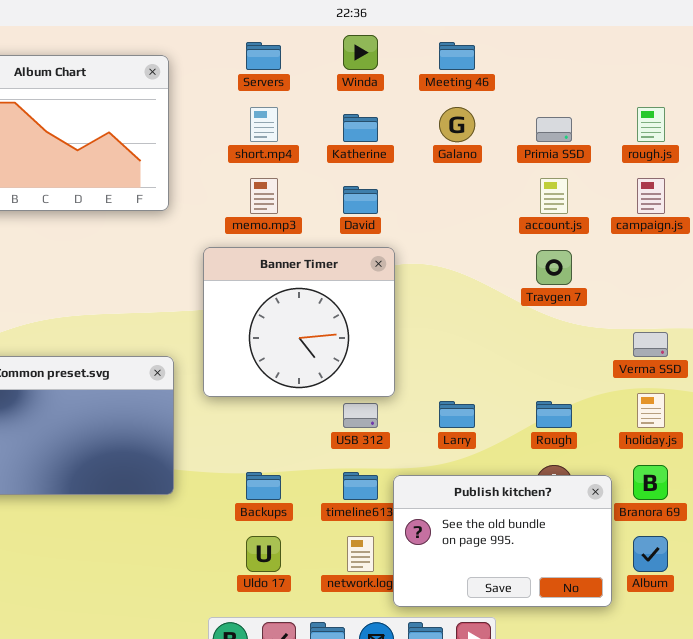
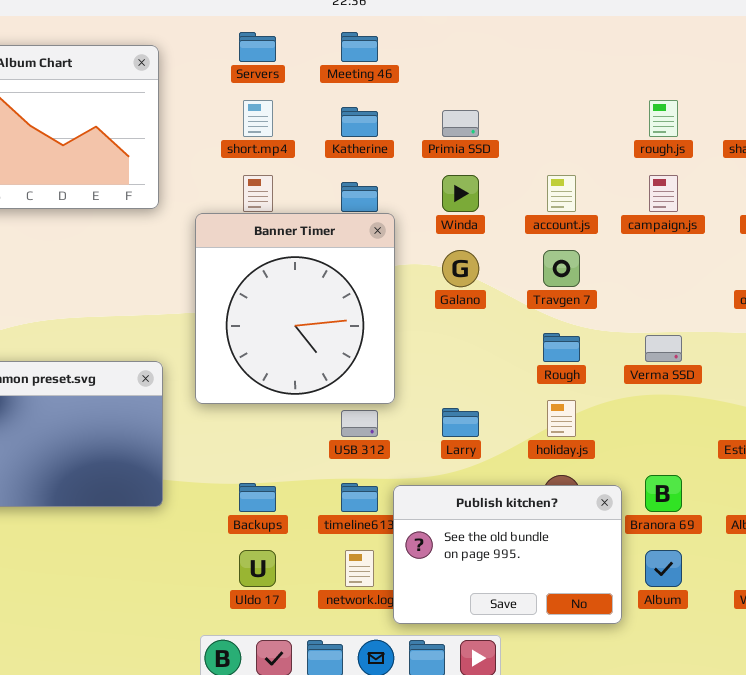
Winda: [343,35,378,70] -> [442,175,479,212], moved
Meeting 46: [439,42,475,70] -> [341,32,378,62], moved
Galano: [439,107,475,142] -> [442,250,479,287], moved
Primia SSD: [536,117,572,142] -> [442,110,479,137], moved
Banner Timer: [203,247,395,397] -> [195,213,395,404], resized
holiday.js: [637,393,665,428] -> [547,400,576,437], moved
Rough: [536,401,572,428] -> [543,333,580,362], moved

